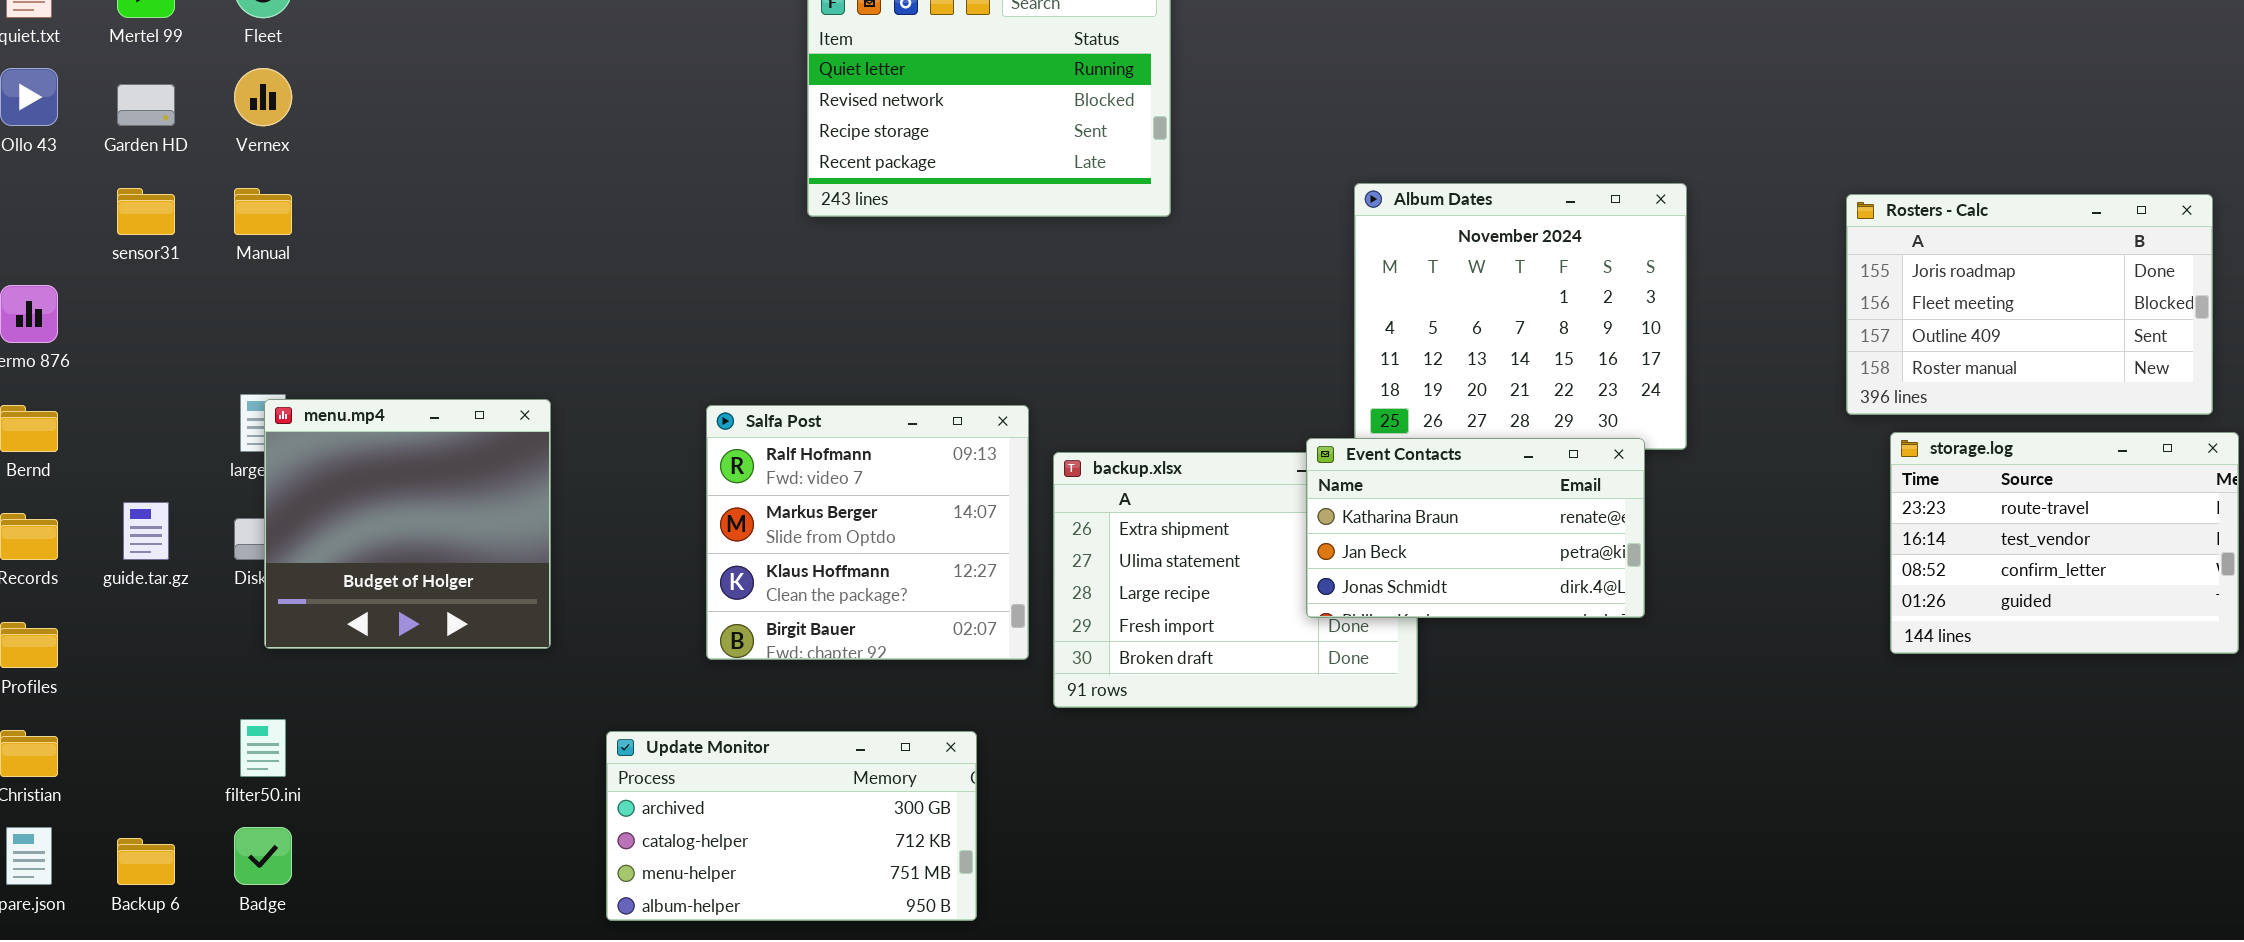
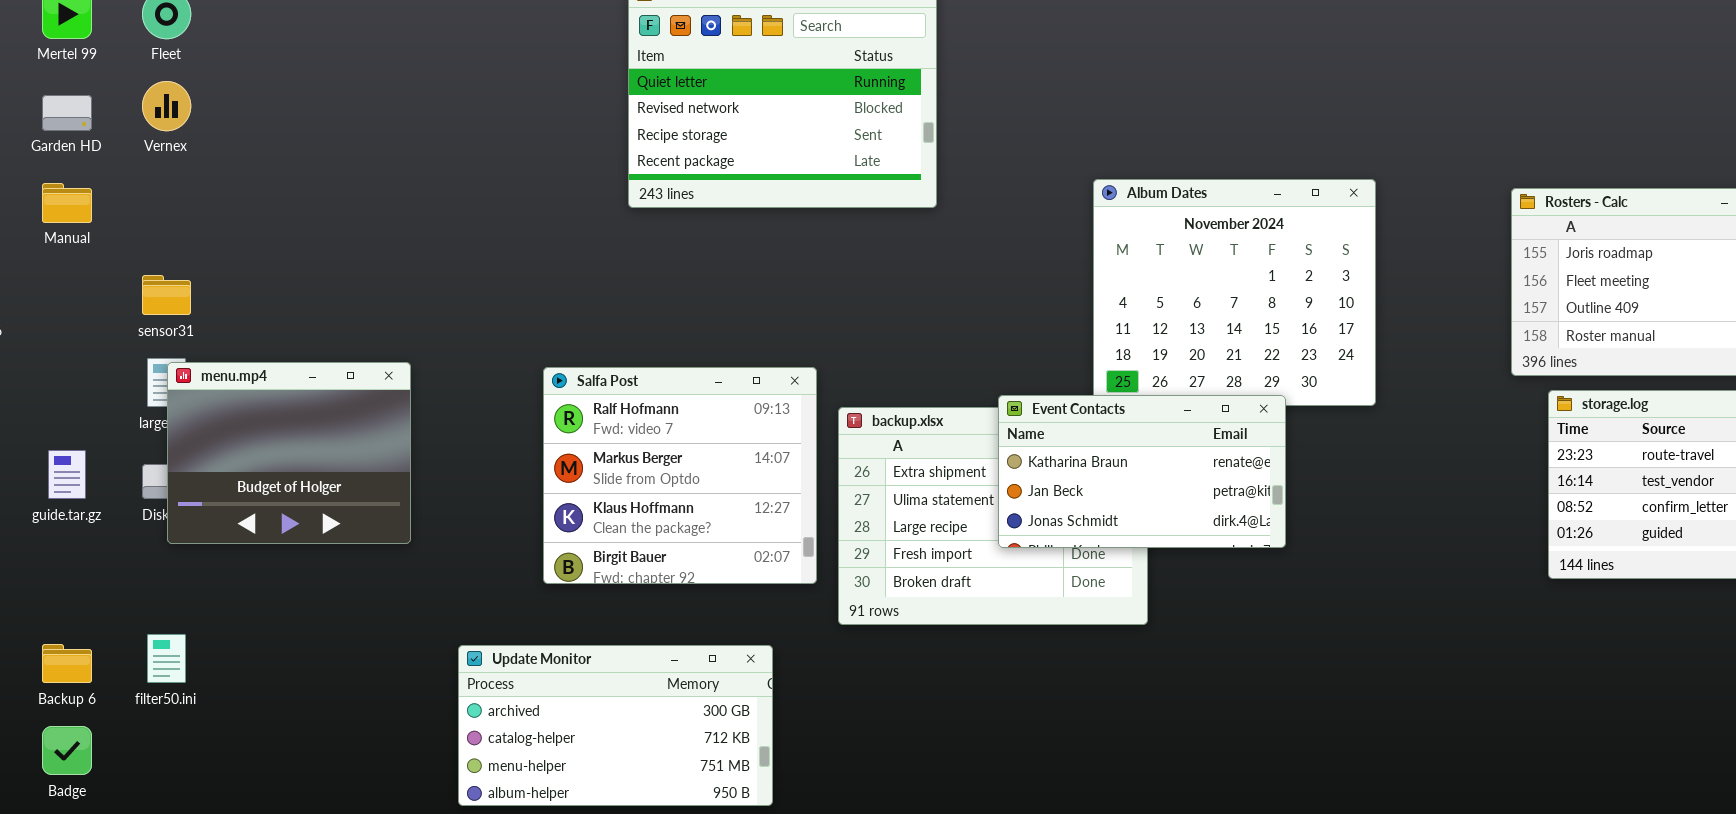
sensor31: [117,188,175,235] -> [142,275,191,315], moved
Manual: [234,188,292,235] -> [42,183,92,223], moved
menu.mp4: [264,399,551,649] -> [167,362,411,544], resized
Event Contacts: [1306,438,1645,618] -> [998,395,1286,548], moved
Badge: [234,827,292,885] -> [42,726,92,775], moved
Backup 6: [117,838,175,885] -> [42,644,92,683], moved

